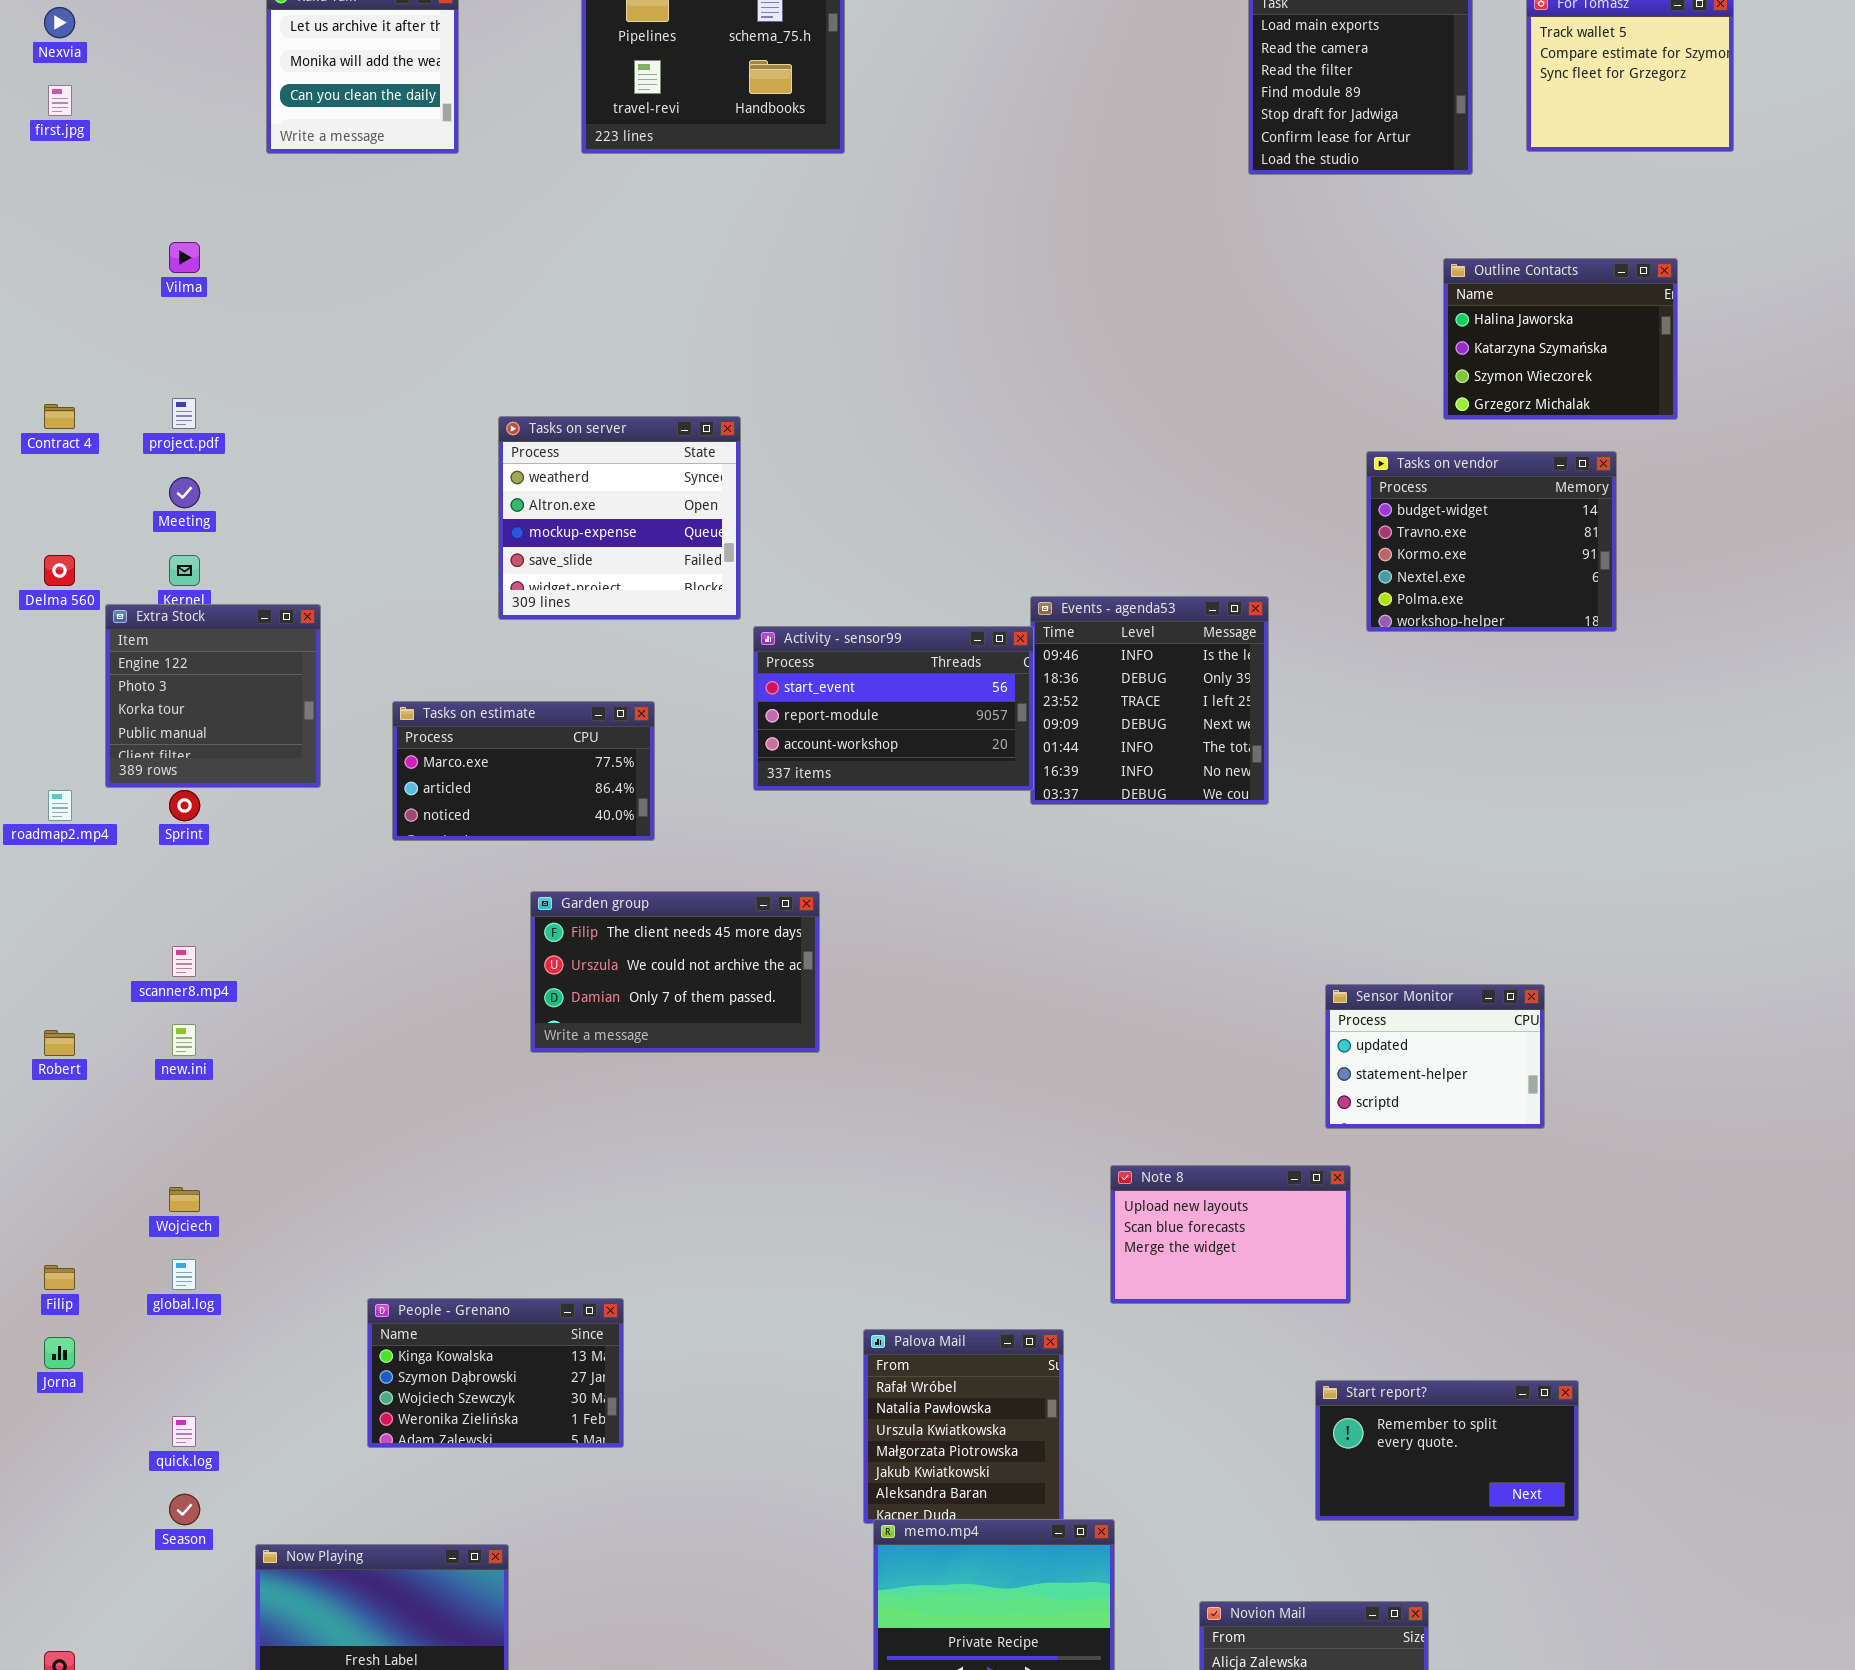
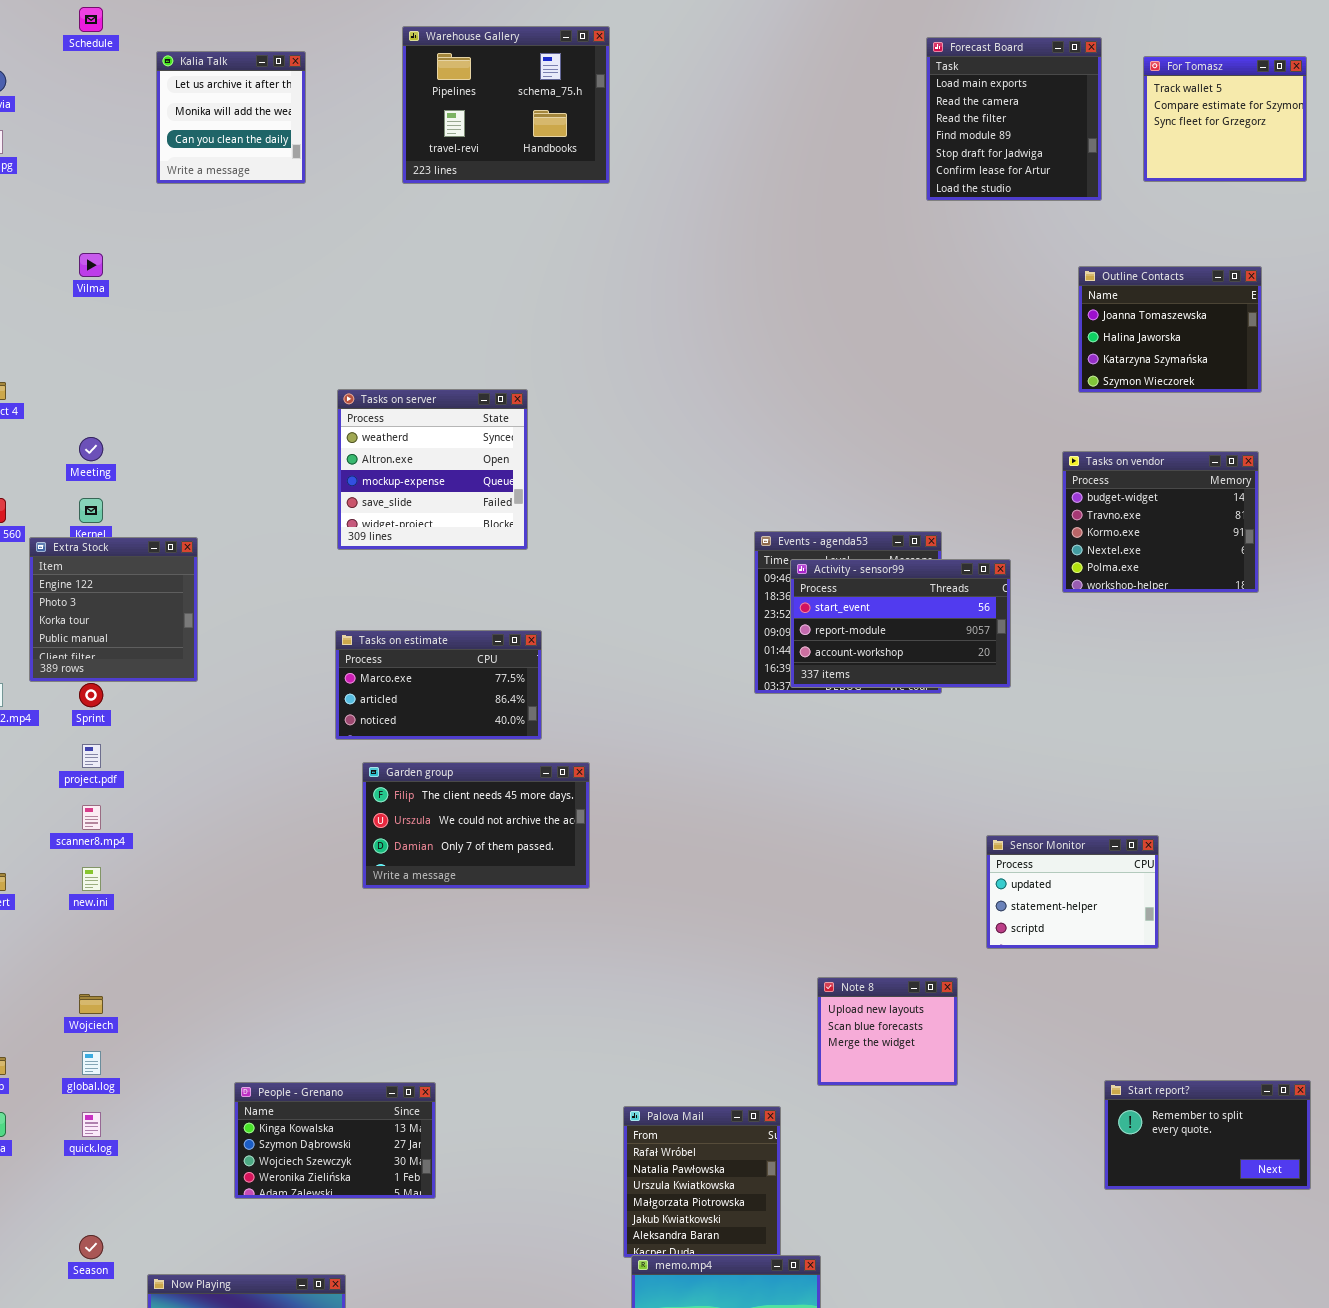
Outline Contacts: [1443,258,1678,420] -> [1078,266,1262,393], scrolled up 1 row
project.pdf: [172,398,196,429] -> [82,744,101,768], moved
Tasks on vendor: [1366,451,1617,632] -> [1062,451,1259,593], moved
Activity - sensor99: [753,626,1034,791] -> [790,559,1011,688], moved
Tasks on estimate: [392,701,655,841] -> [335,630,542,740], moved
Note 8: [1110,1165,1351,1304] -> [817,977,958,1086], resized
Start report?: [1315,1380,1579,1521] -> [1104,1080,1311,1190], moved
quick.log: [172,1416,196,1447] -> [82,1112,101,1137], moved

